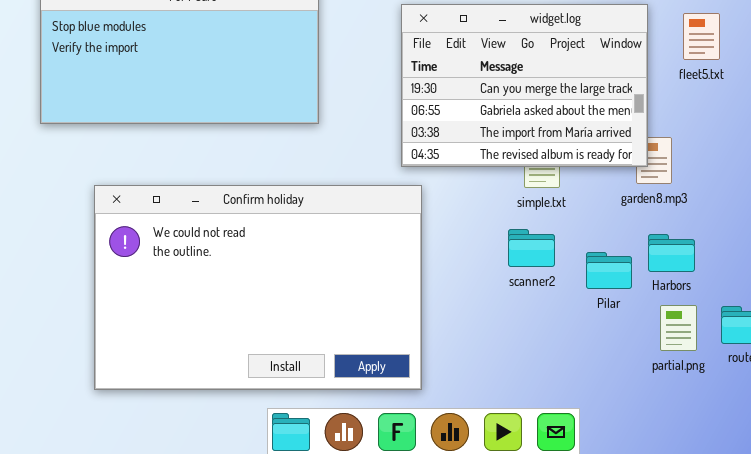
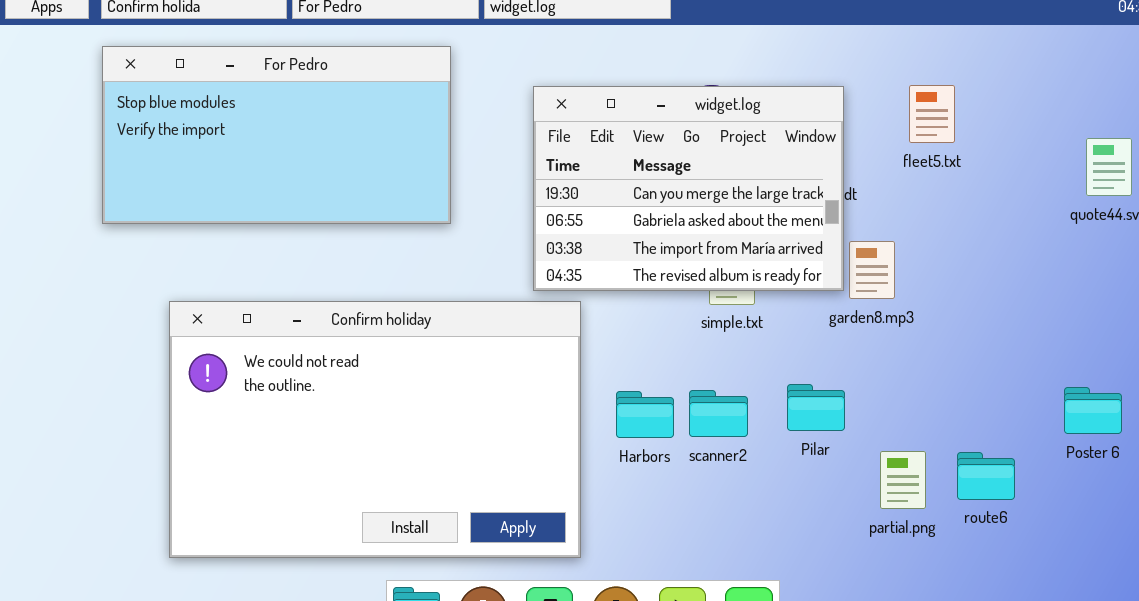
widget.log: [401,4,648,167] -> [533,86,844,291], moved
scanner2: [508,229,555,267] -> [689,390,748,437], moved
Harbors: [648,234,695,272] -> [616,391,674,438], moved

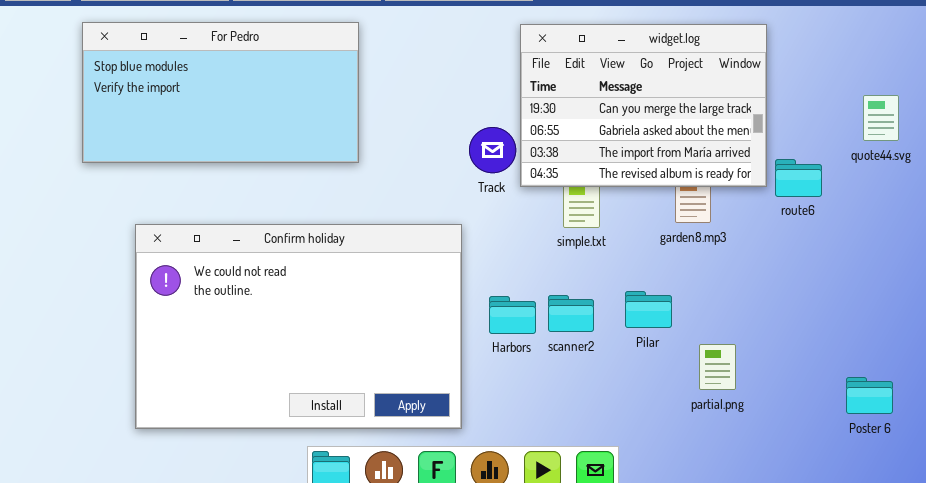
widget.log: [533,86,844,291] -> [520,24,767,187], moved
Poster 6: [1064,387,1122,434] -> [846,377,893,414], moved
route6: [957,452,1015,500] -> [775,159,822,197], moved

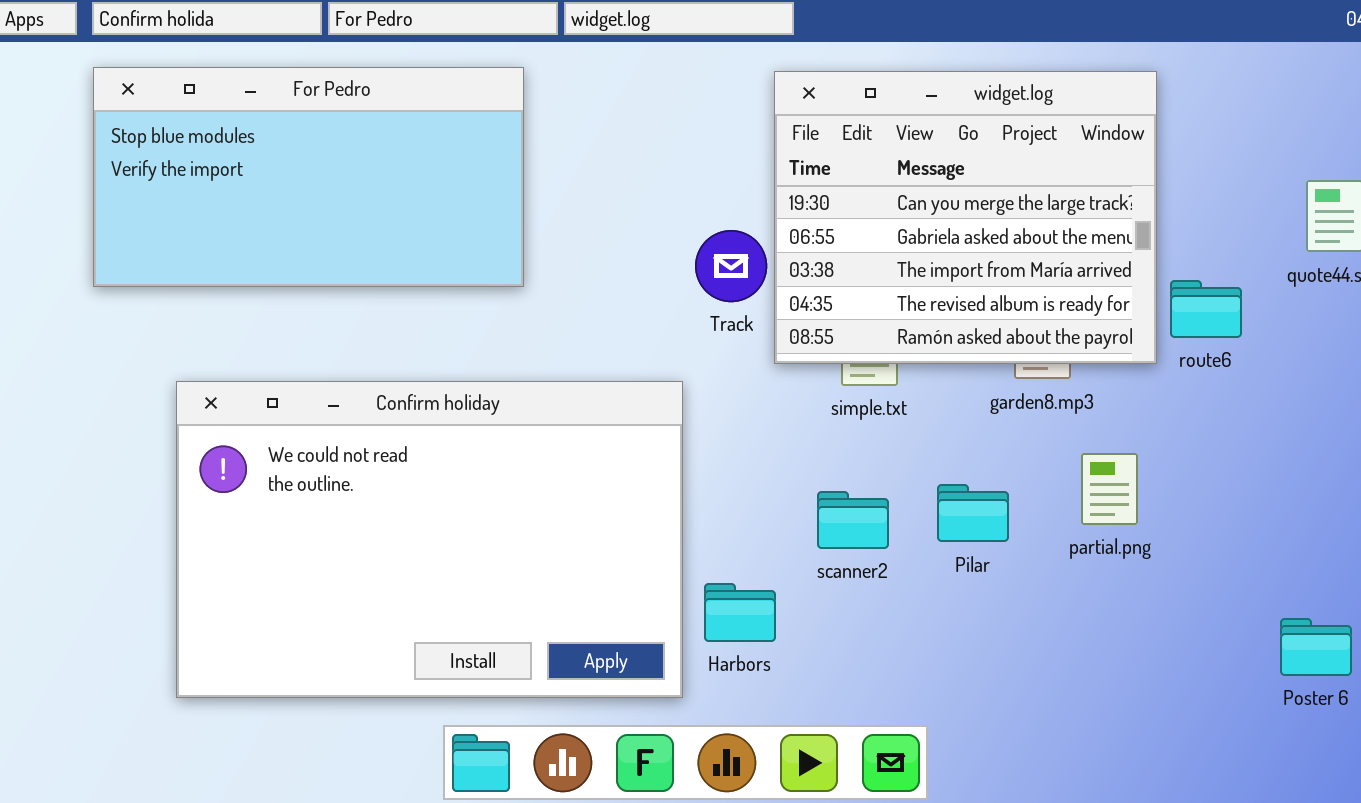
widget.log: [520,24,767,187] -> [774,71,1157,364], resized
Harbors: [489,296,536,334] -> [704,583,776,642], moved
partial.png: [699,344,736,390] -> [1081,453,1138,525], moved

